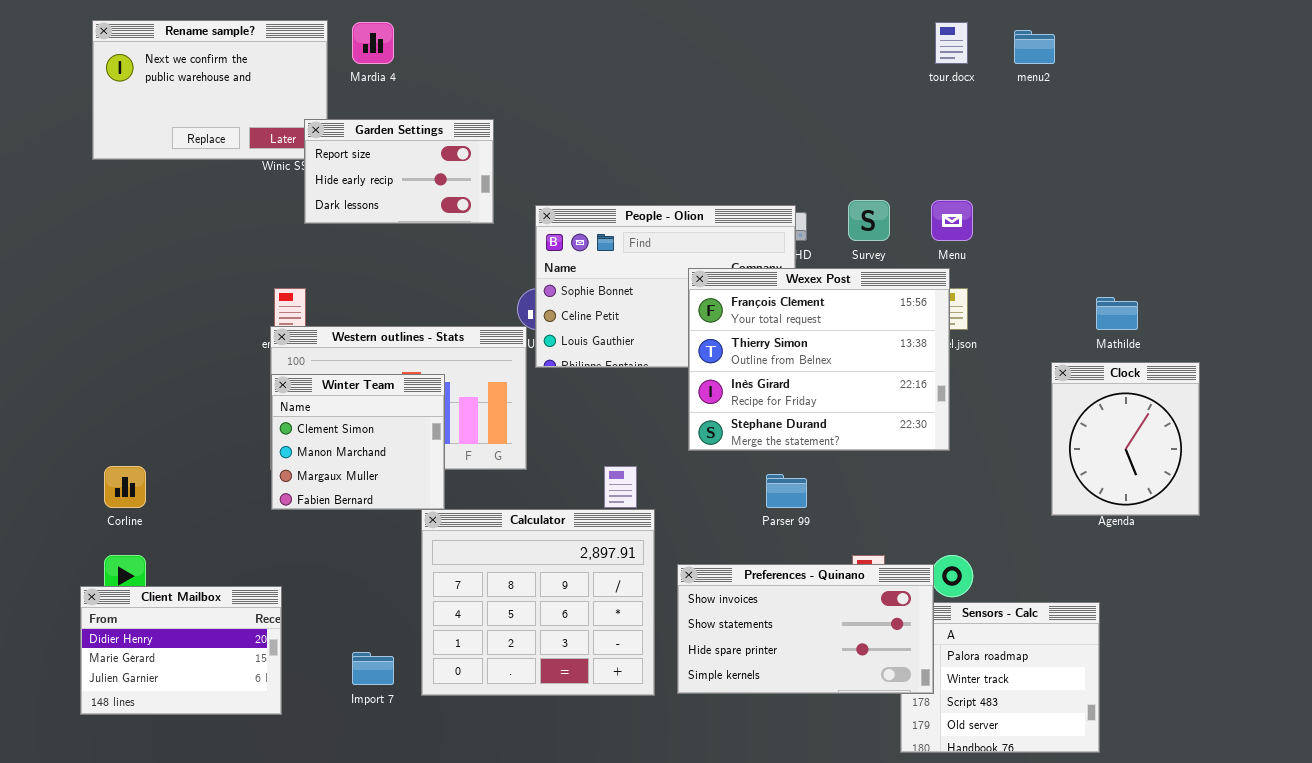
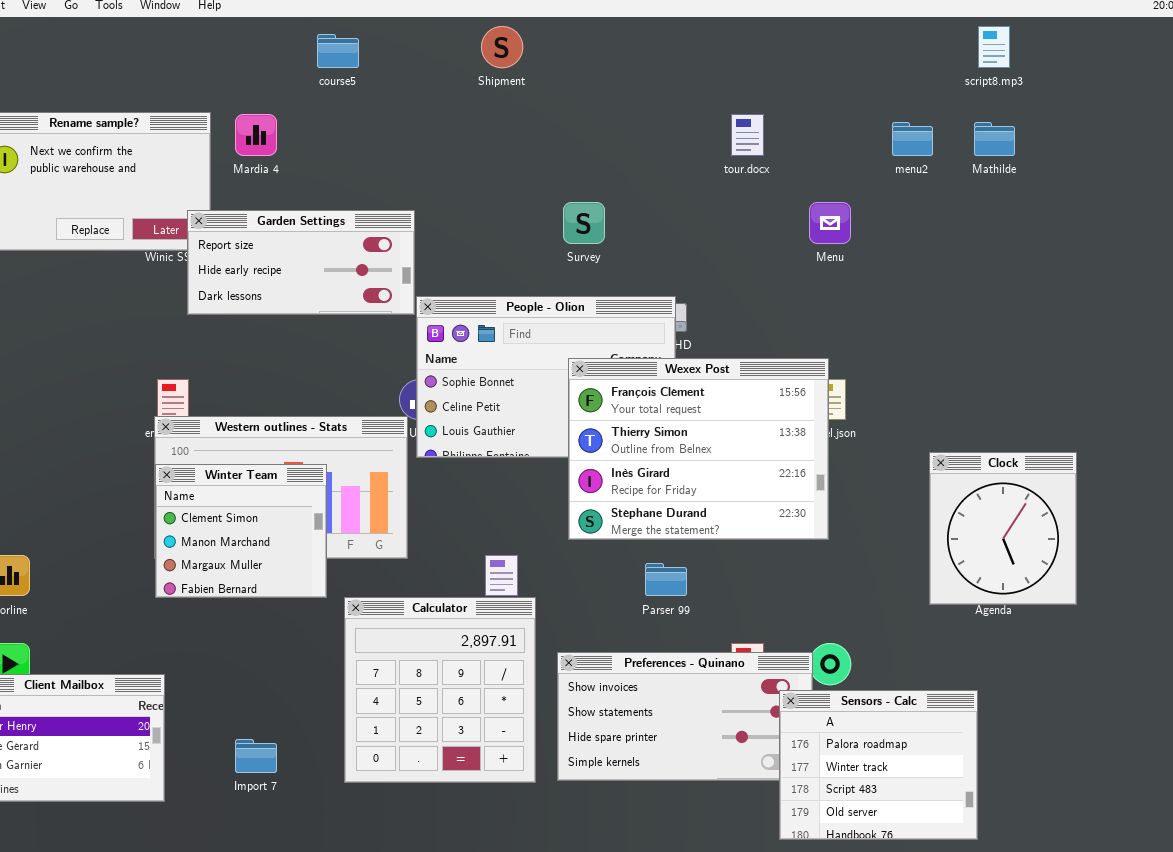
tour.docx: [935,22,968,64] -> [731,114,764,156], moved
Garden Settings: [304,119,494,224] -> [187,210,415,315], resized
Survey: [848,200,890,241] -> [563,202,605,244], moved
Menu: [931,200,973,241] -> [809,202,851,244], moved
Mathilde: [1096,297,1138,330] -> [974,122,1015,156], moved
Calculator: [421,509,655,696] -> [344,597,536,783], resized
Sensors - Calc: [900,602,1100,753] -> [779,690,978,840], raised

